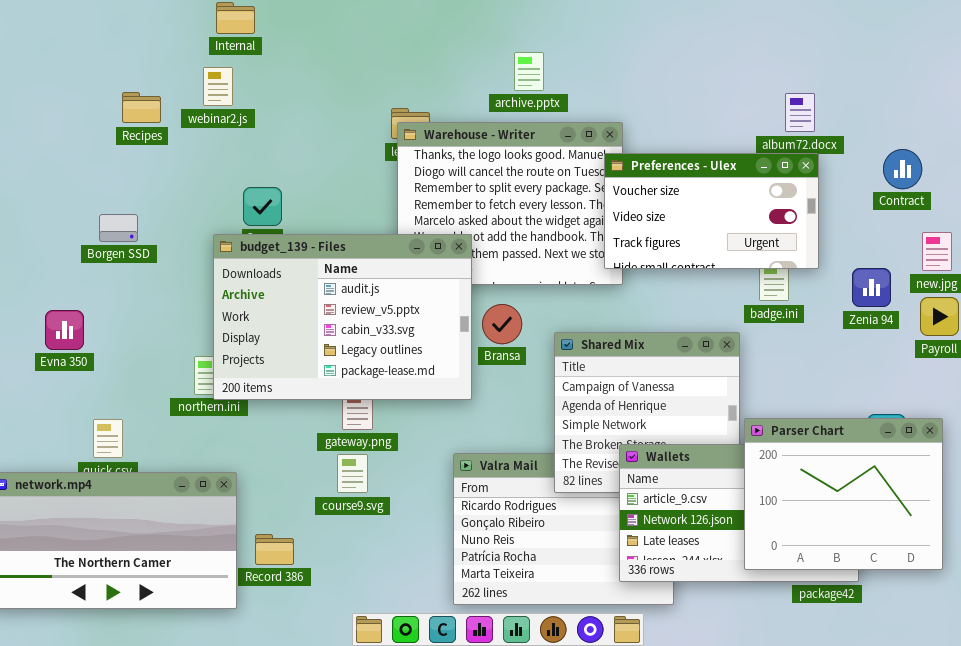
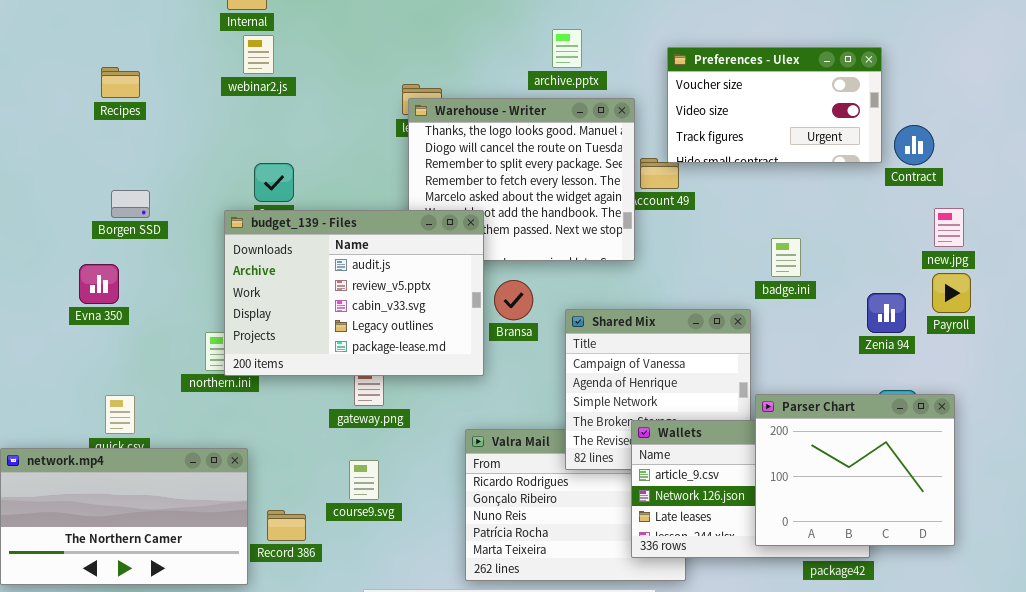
archive.pptx: [514,52,544,91] -> [552,29,582,68], moved
webinar2.js: [203,67,233,106] -> [243,35,274,74], moved
Recipes: [122,92,161,123] -> [101,67,140,98], moved
Preferences - Ulex: [604,153,819,269] -> [667,47,882,163], moved
Zenia 94: [852,268,891,307] -> [867,293,906,333], moved
Evna 350: [45,310,84,350] -> [79,264,119,304], moved
course9.svg: [337,454,368,493] -> [349,460,379,500], moved

